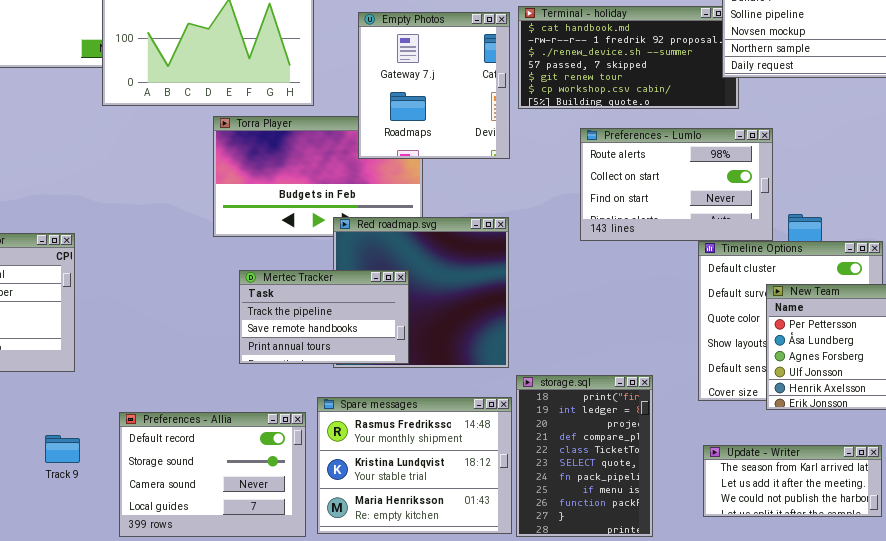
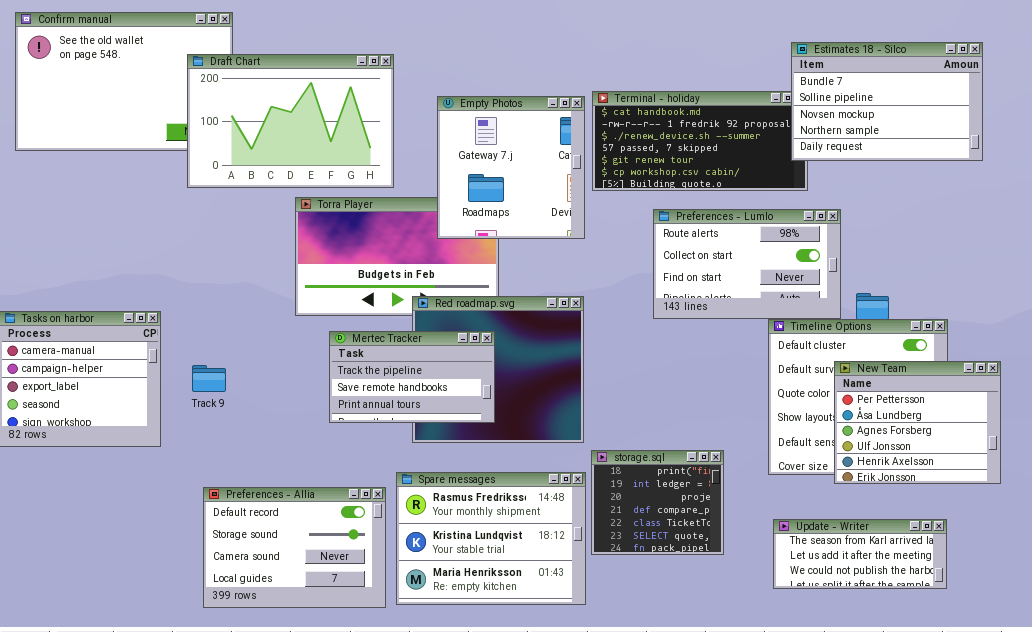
Mertec Tracker: [239,270,409,364] -> [329,331,495,423], moved
storage.sql: [516,375,653,537] -> [591,450,724,555], resized
Track 9: [45,435,80,463] -> [192,365,226,392], moved

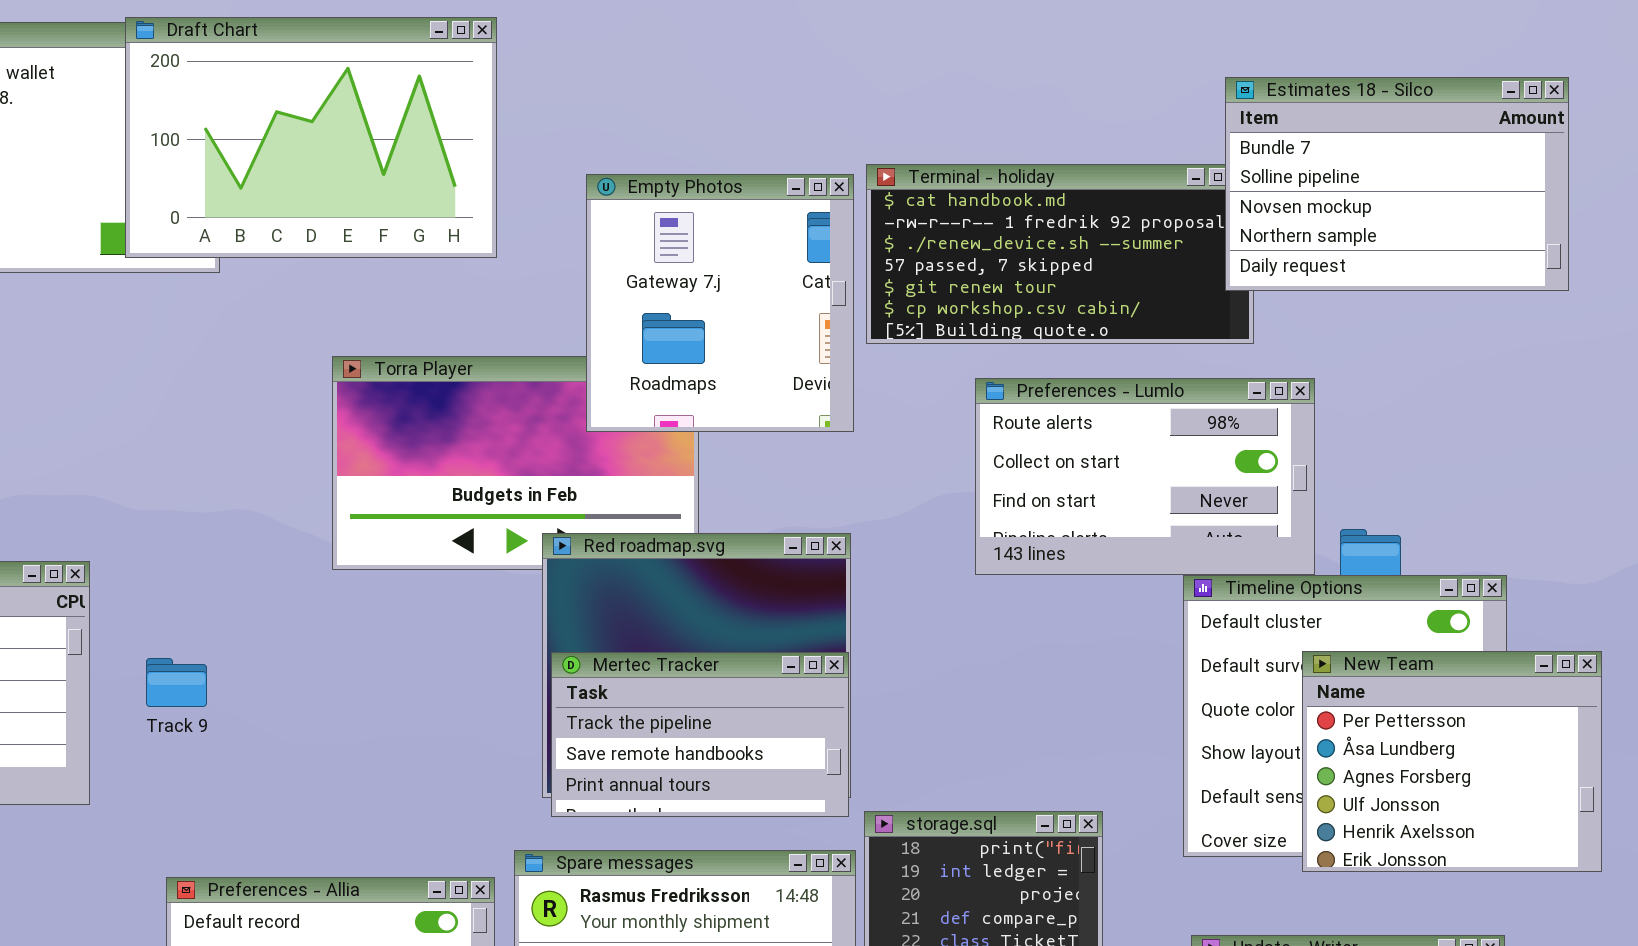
Draft Chart: [187,54,394,188] -> [125,17,497,258], moved
Mertec Tracker: [329,331,495,423] -> [551,652,849,817], moved

